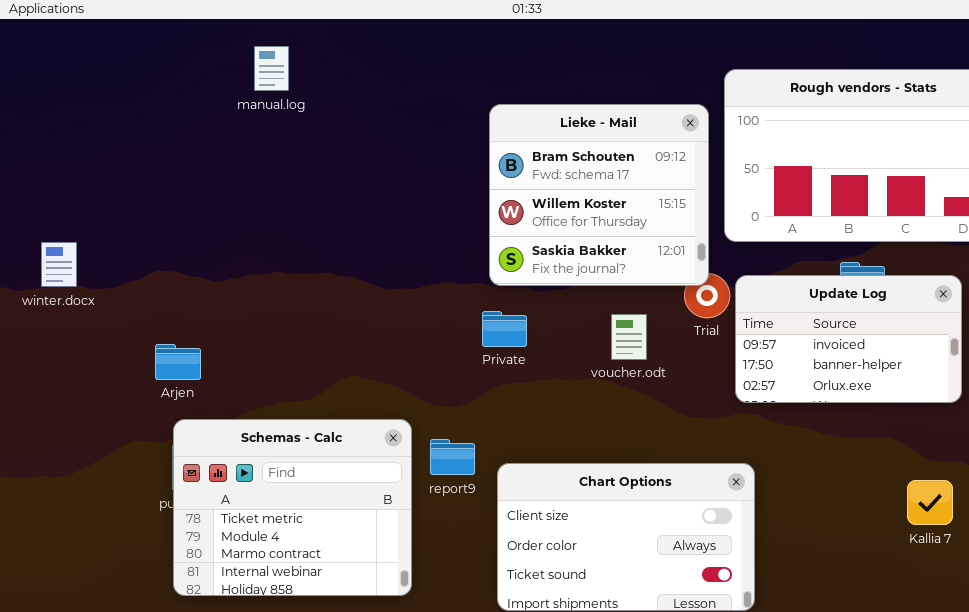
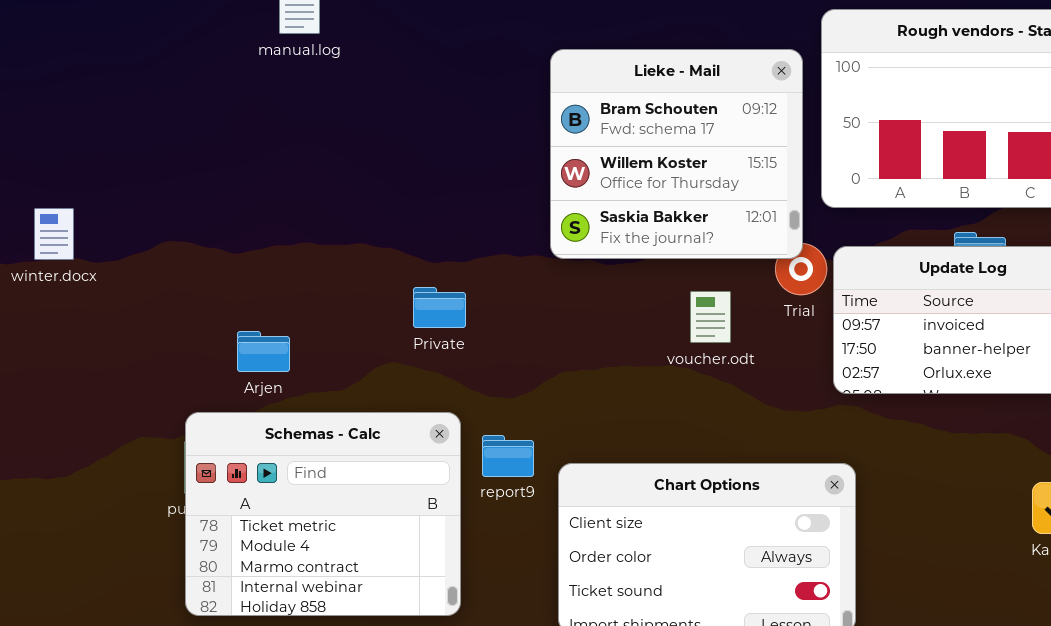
Private: [482,311,527,347] -> [413,287,466,328], moved
Arjen: [155,344,201,380] -> [237,331,290,372], moved

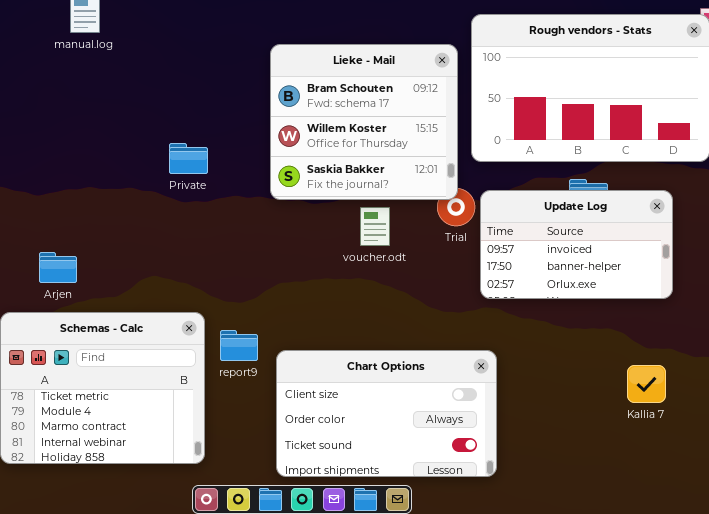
Private: [413,287,466,328] -> [169,143,208,174], moved
voucher.odt: [690,291,731,343] -> [360,207,390,246], moved

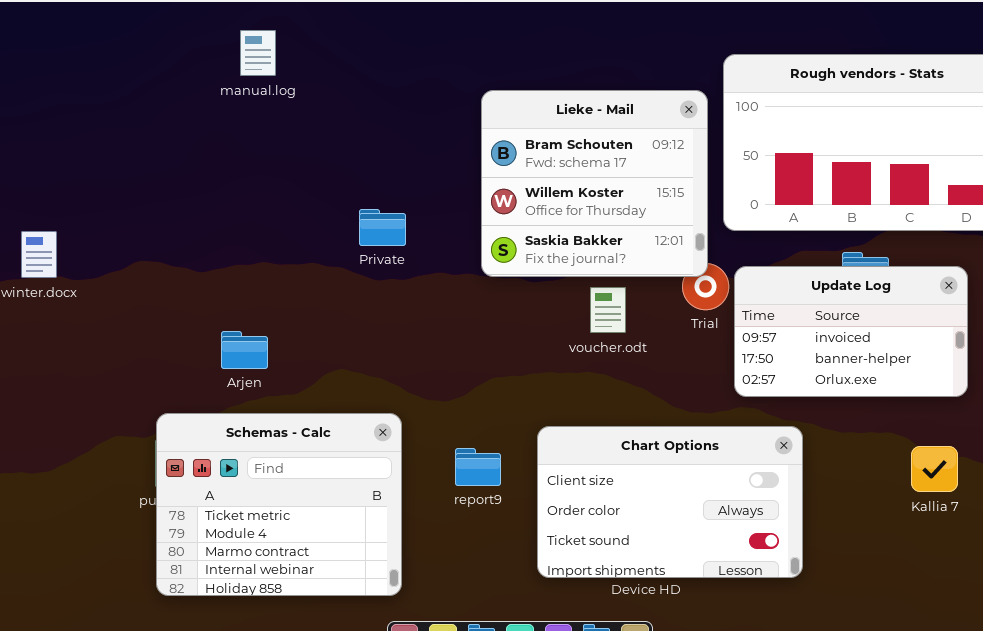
Arjen: [39,252,77,283] -> [221,331,268,369], moved
report9: [220,330,258,361] -> [455,448,501,486], moved
Chart Options: [276,350,497,477] -> [537,426,803,578], moved
Kallia 7: [627,365,666,403] -> [911,446,958,492], moved

